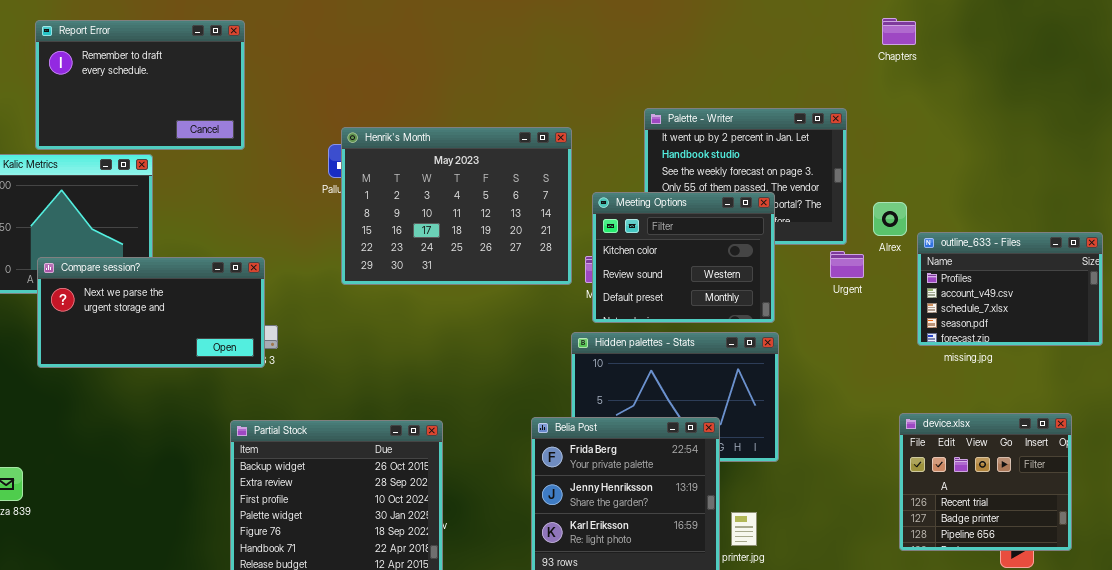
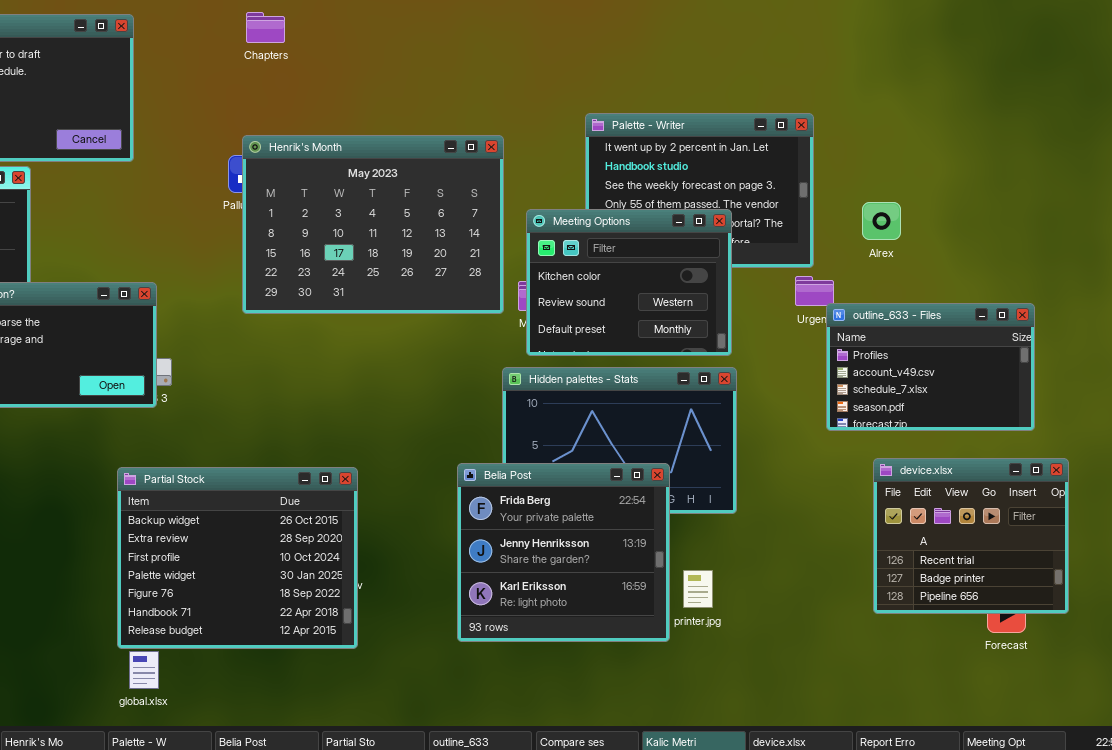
Chapters: [882,18,916,45] -> [246,12,285,43], moved
Alrex: [873,202,907,236] -> [862,202,901,240], moved
outline_633 - Files: [917,232,1103,346] -> [826,303,1035,431], moved

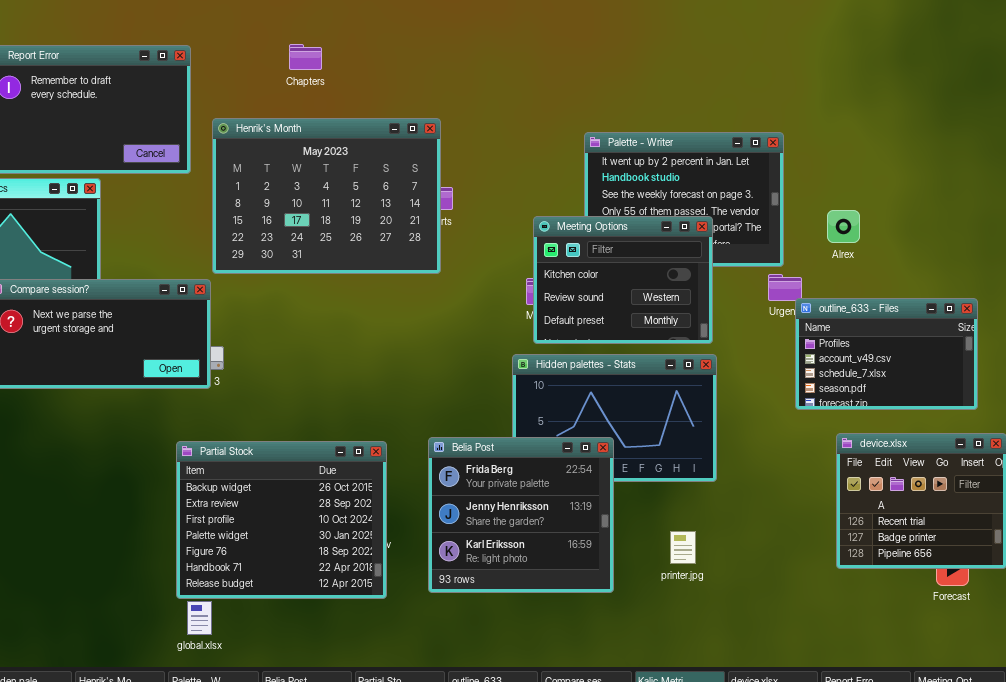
Henrik's Month: [242,135,504,314] -> [212,118,441,274], moved
Belia Post: [457,463,670,642] -> [428,437,614,593], moved

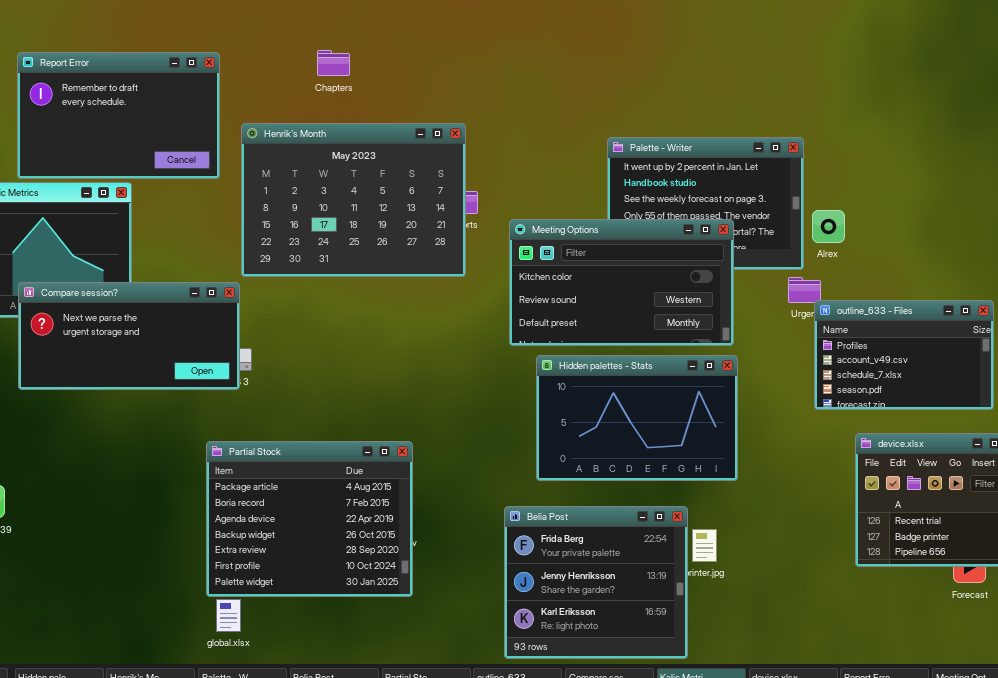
Alrex: [827,210,860,243] -> [812,210,845,243], moved
Meeting Options: [533,216,713,344] -> [509,219,734,346], resized
Belia Post: [428,437,614,593] -> [504,506,688,659], moved
Partial Stock: [176,441,387,599] -> [206,441,413,597], scrolled up 3 rows

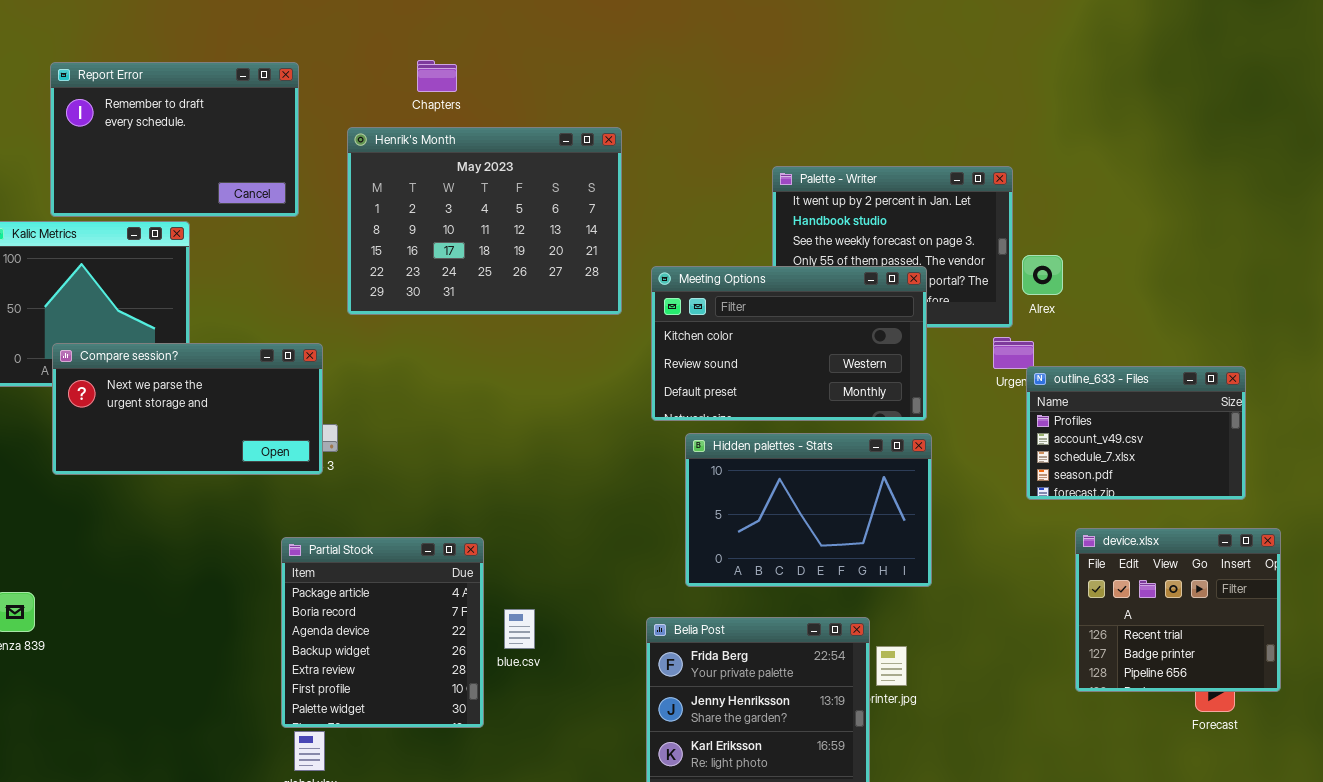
Henrik's Month: [241,123,466,277] -> [347,127,622,315], moved
Partial Stock: [206,441,413,597] -> [281,537,484,728], resized

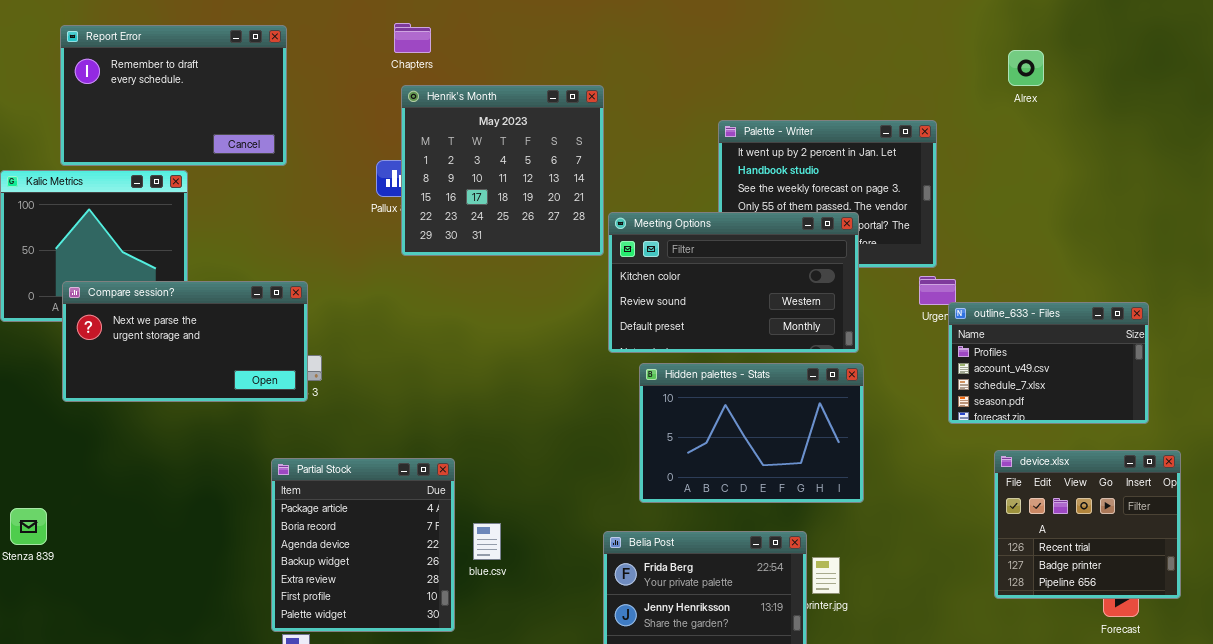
Henrik's Month: [347,127,622,315] -> [401,85,604,256], moved, resized
Alrex: [1022,255,1063,295] -> [1008,50,1044,86], moved

